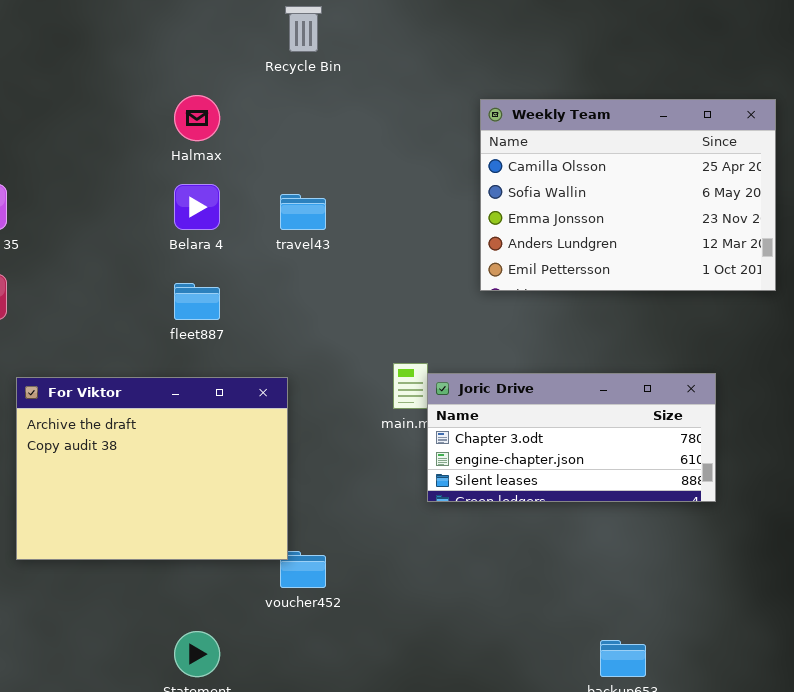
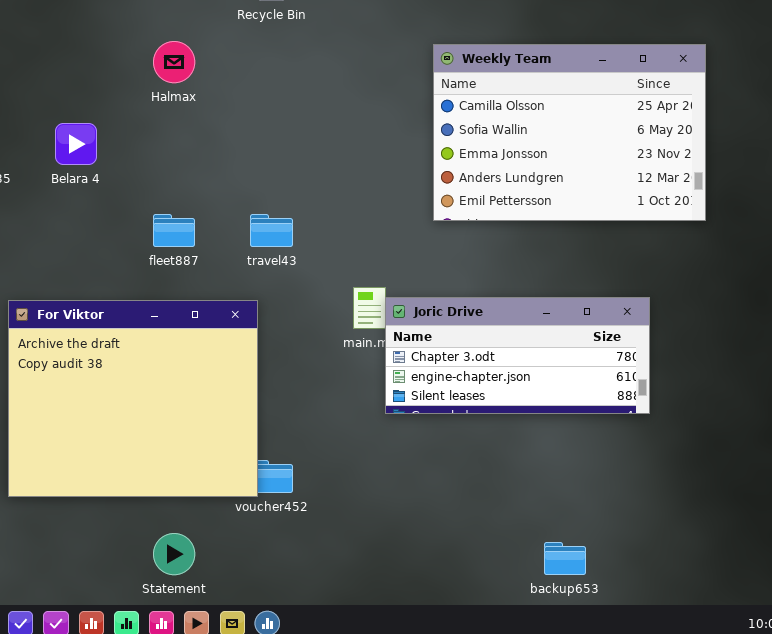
Belara 4: [174,184,220,230] -> [55,123,97,165], moved
travel43: [280,194,326,230] -> [250,214,293,247], moved
For Viktor: [16,377,288,560] -> [8,300,258,497], resized

